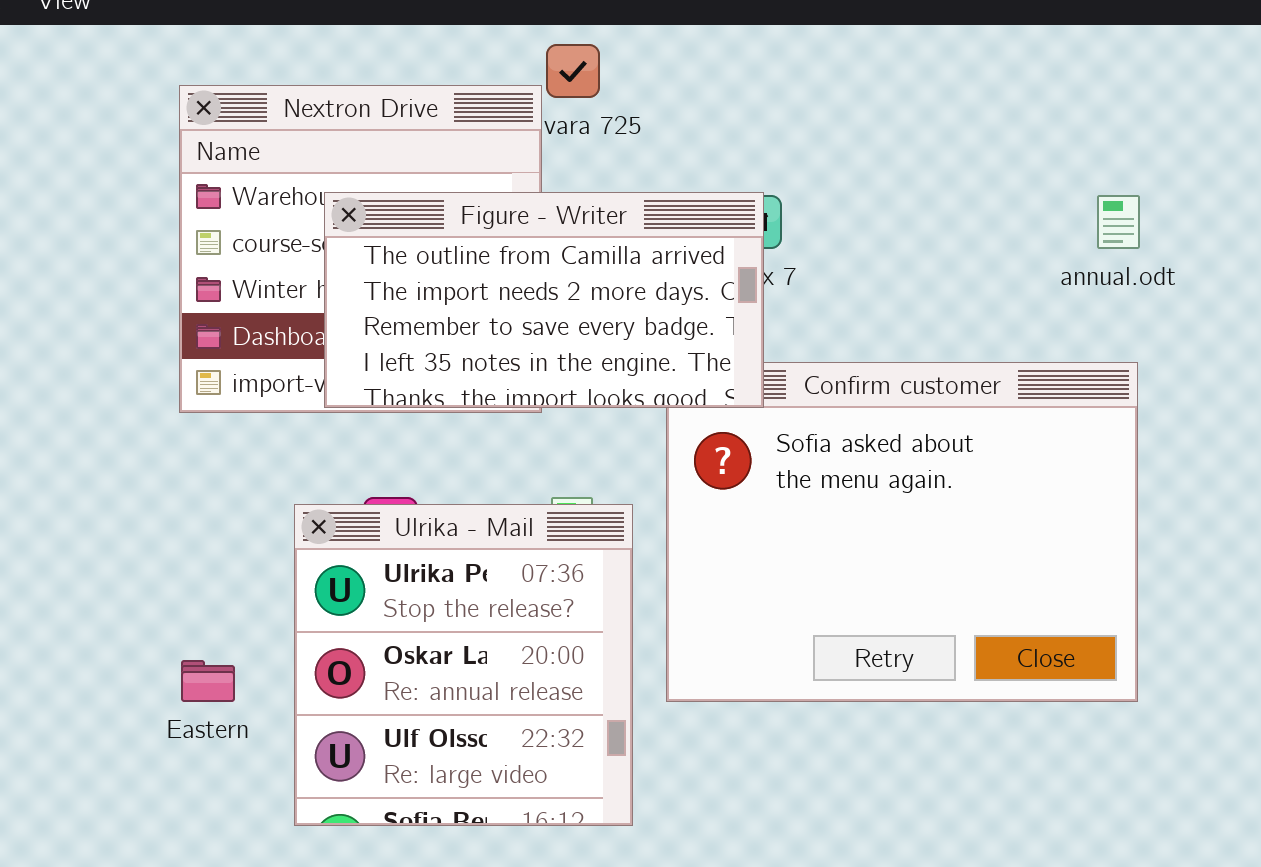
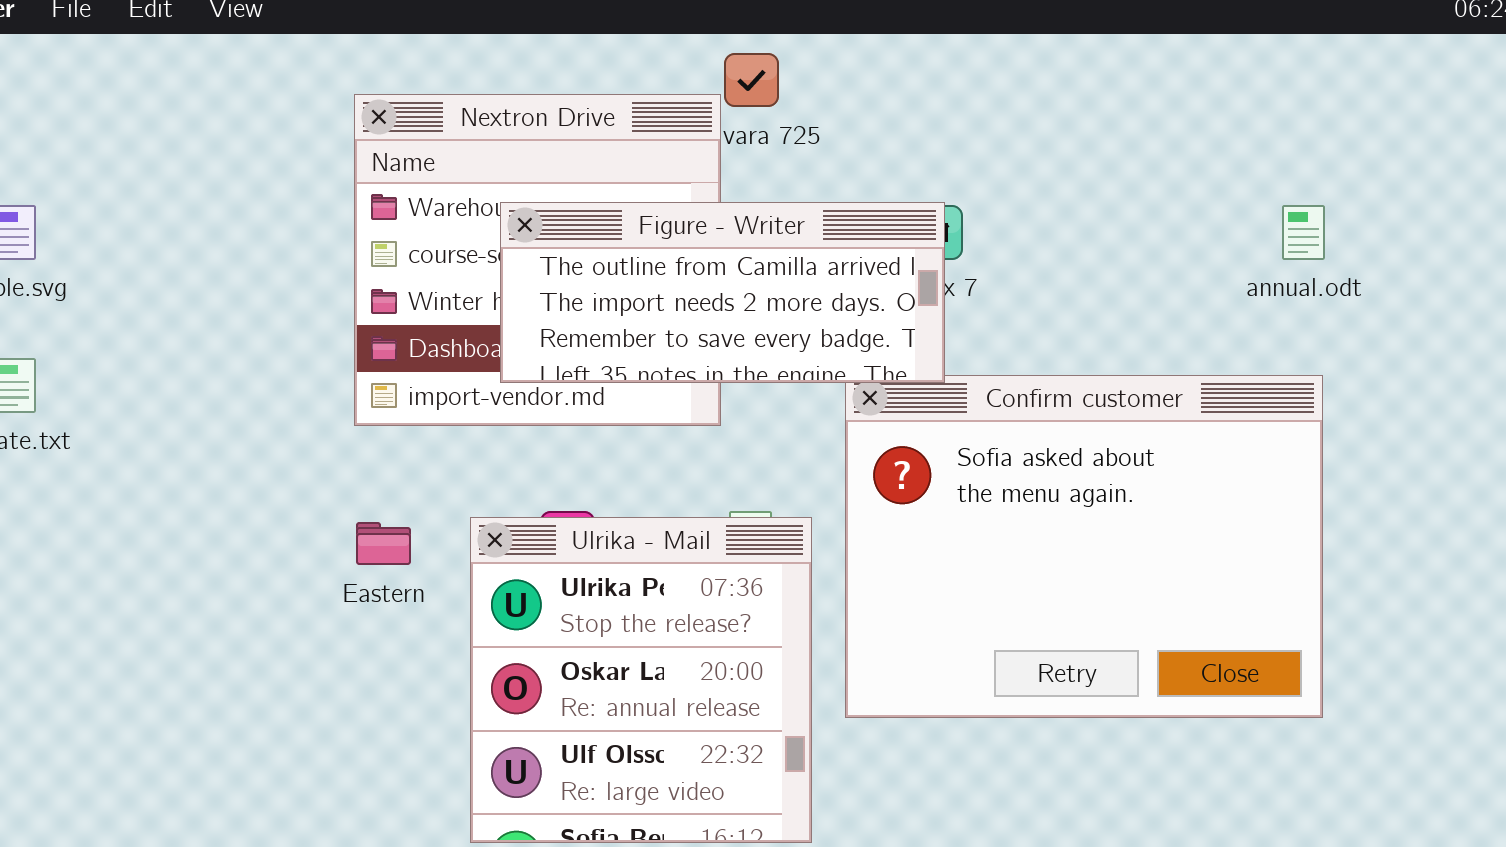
Figure - Writer: [324,192,764,408] -> [500,202,945,383], resized
Eastern: [181,660,235,702] -> [356,522,411,565], moved

